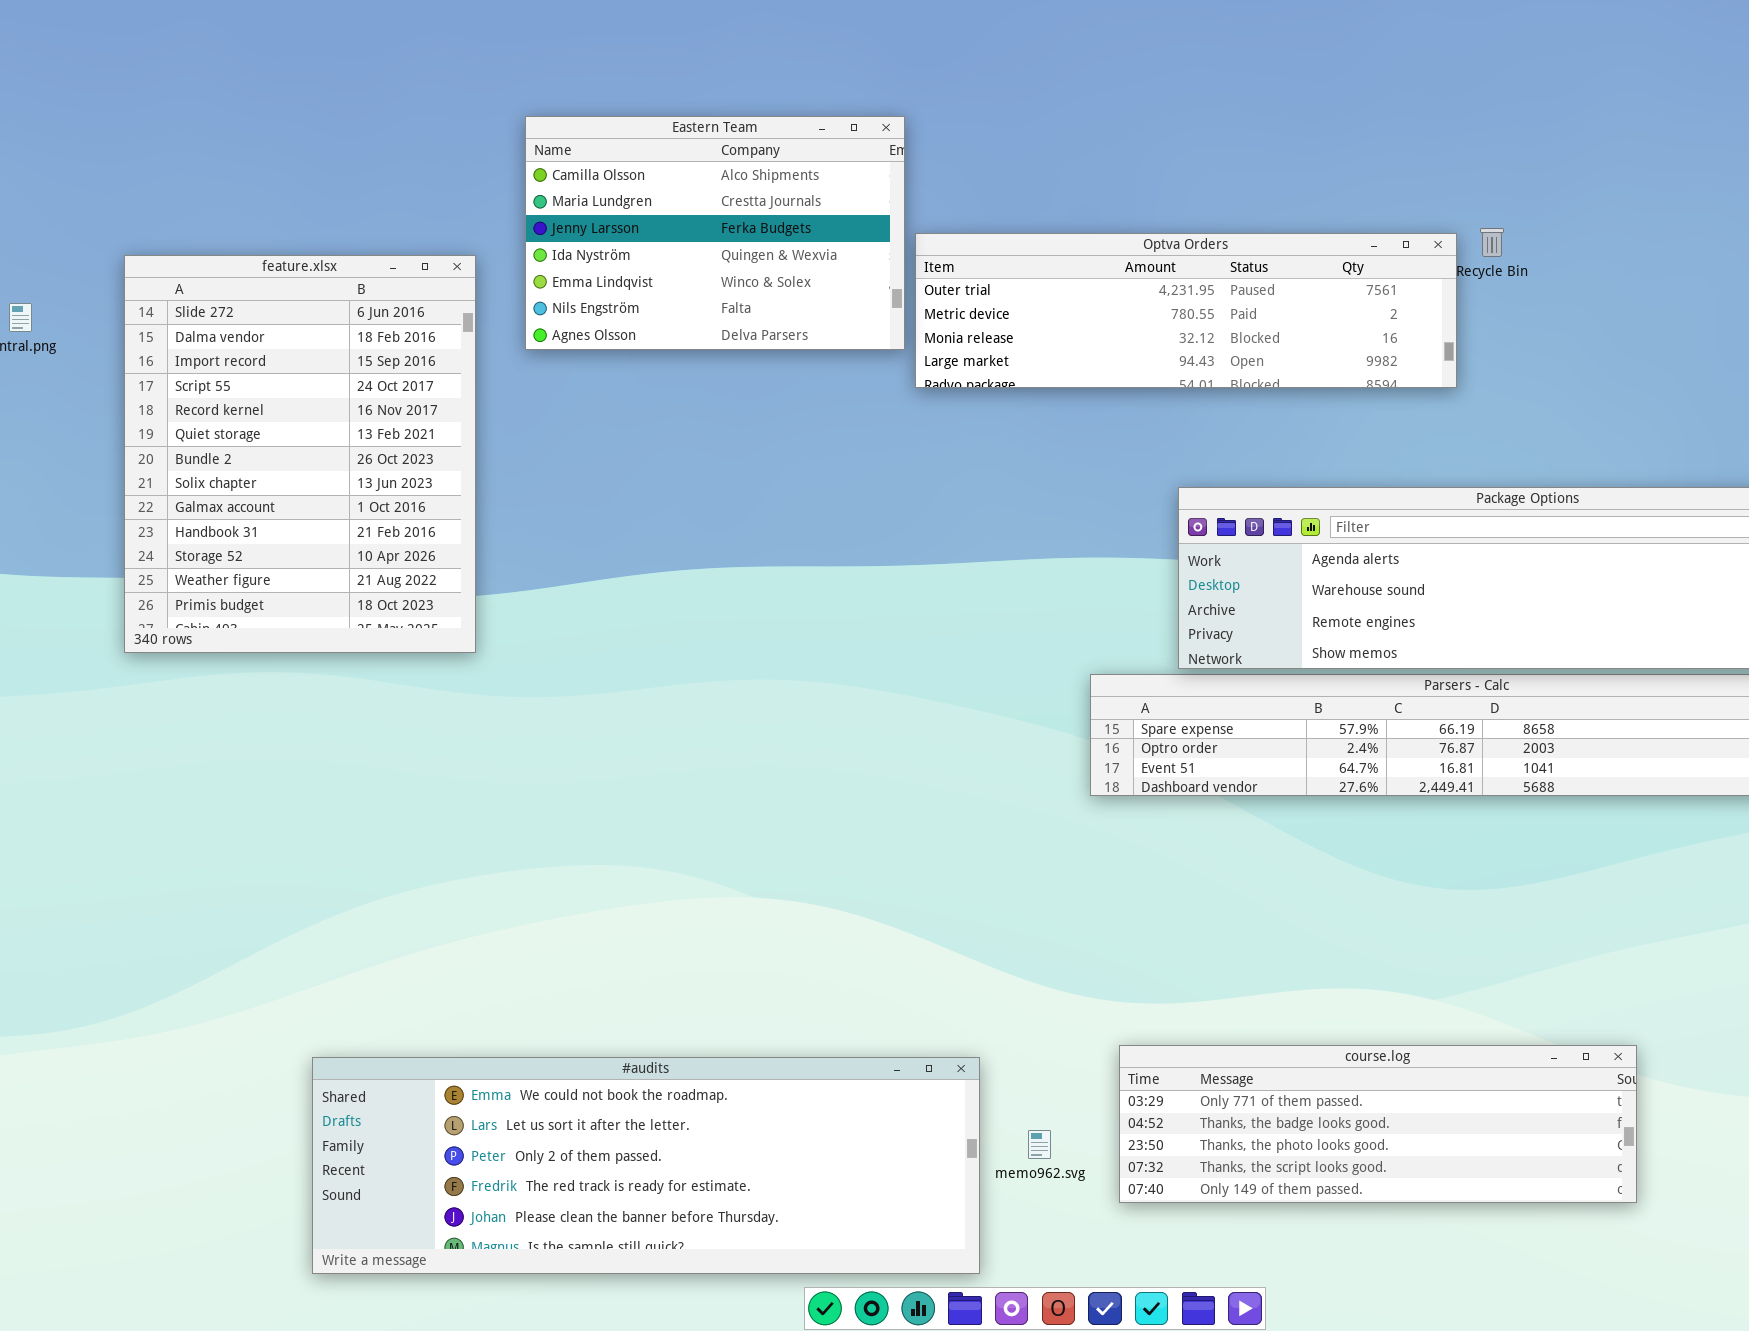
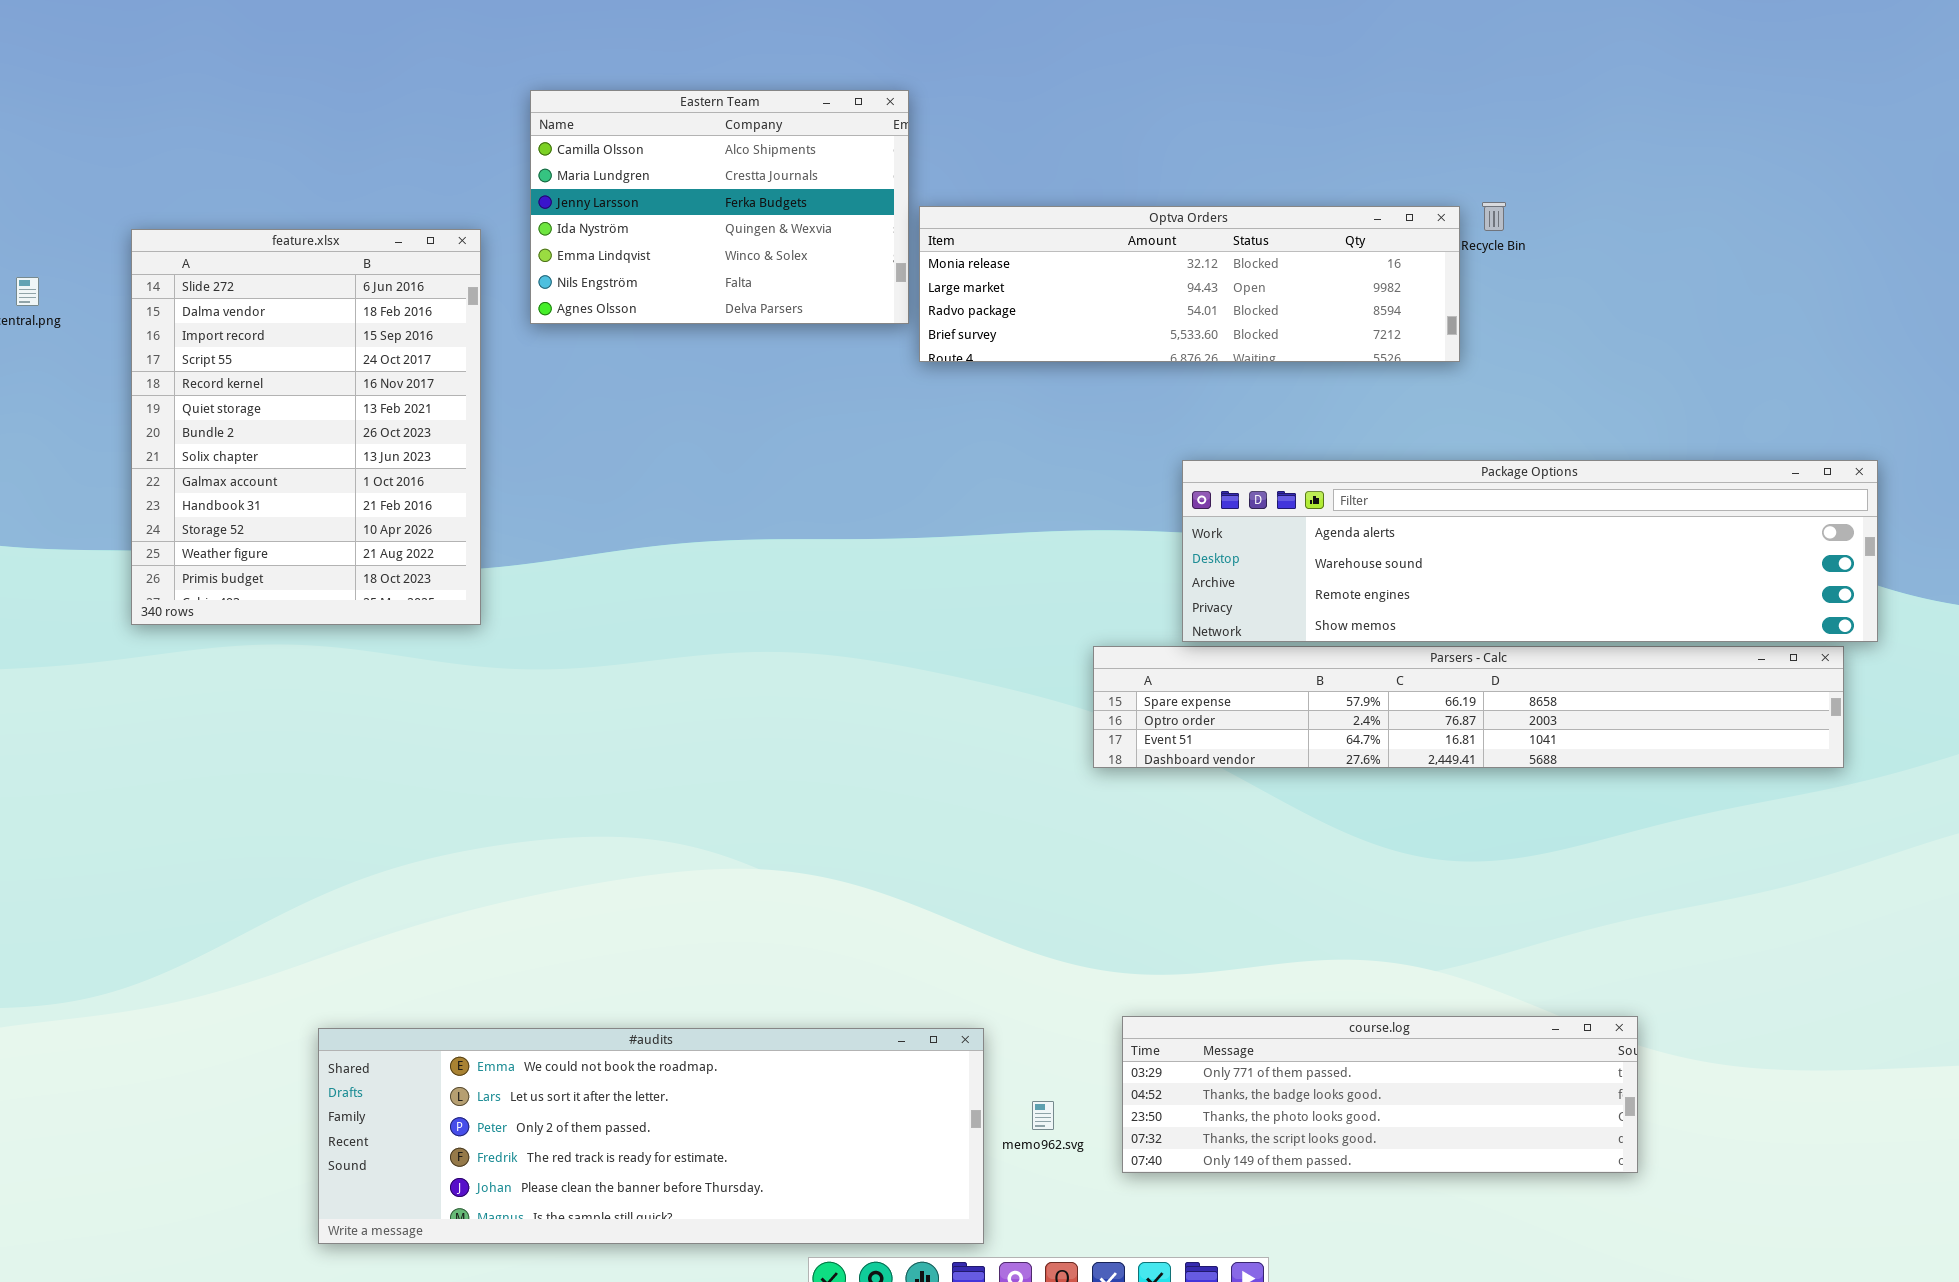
Optva Orders: [915,233,1457,388] -> [919,206,1460,362], scrolled down 2 rows

